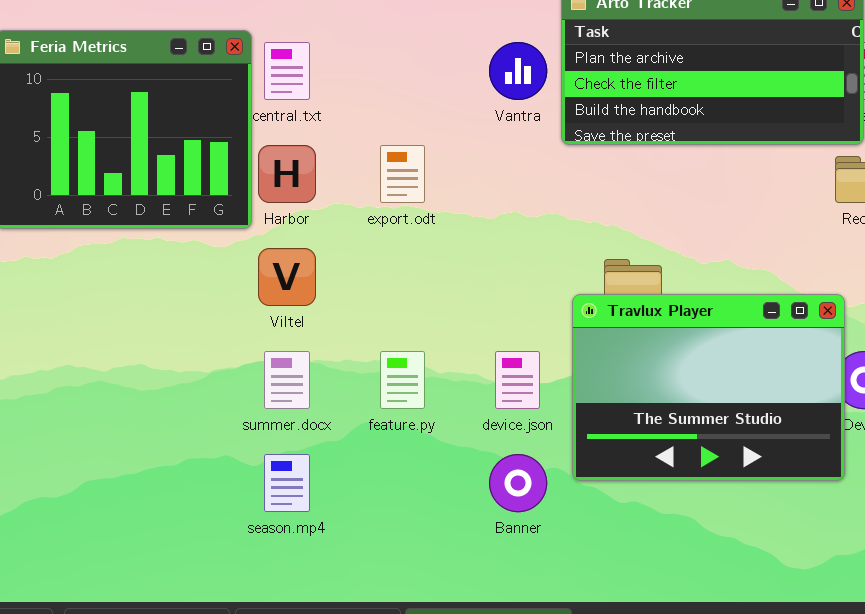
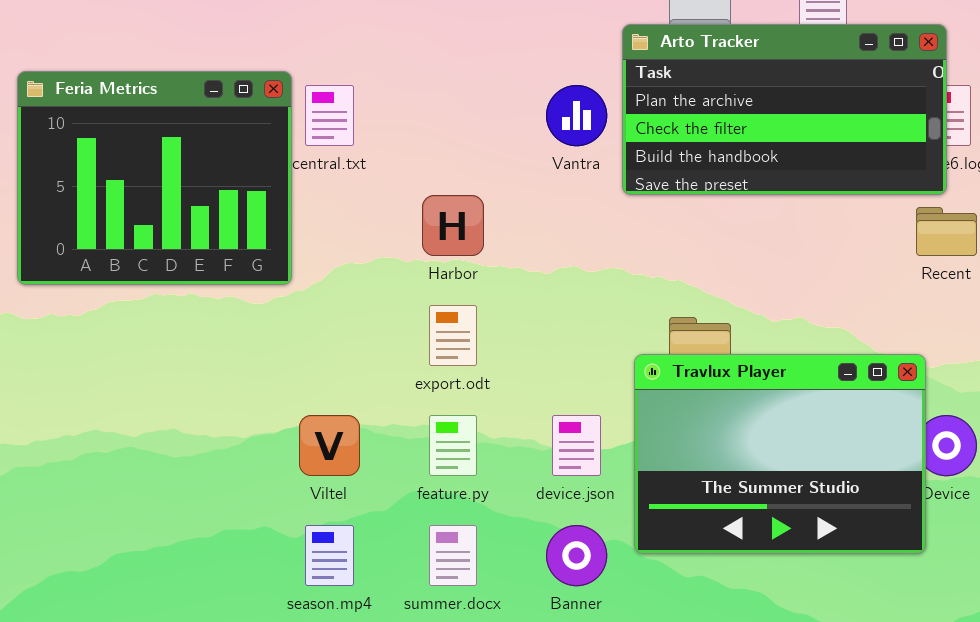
Harbor: [258,145,316,203] -> [422,195,484,256], moved
export.odt: [380,145,425,203] -> [429,305,477,366], moved
Viltel: [258,248,316,306] -> [299,415,360,476], moved
summer.docx: [264,351,310,409] -> [429,525,477,586], moved

